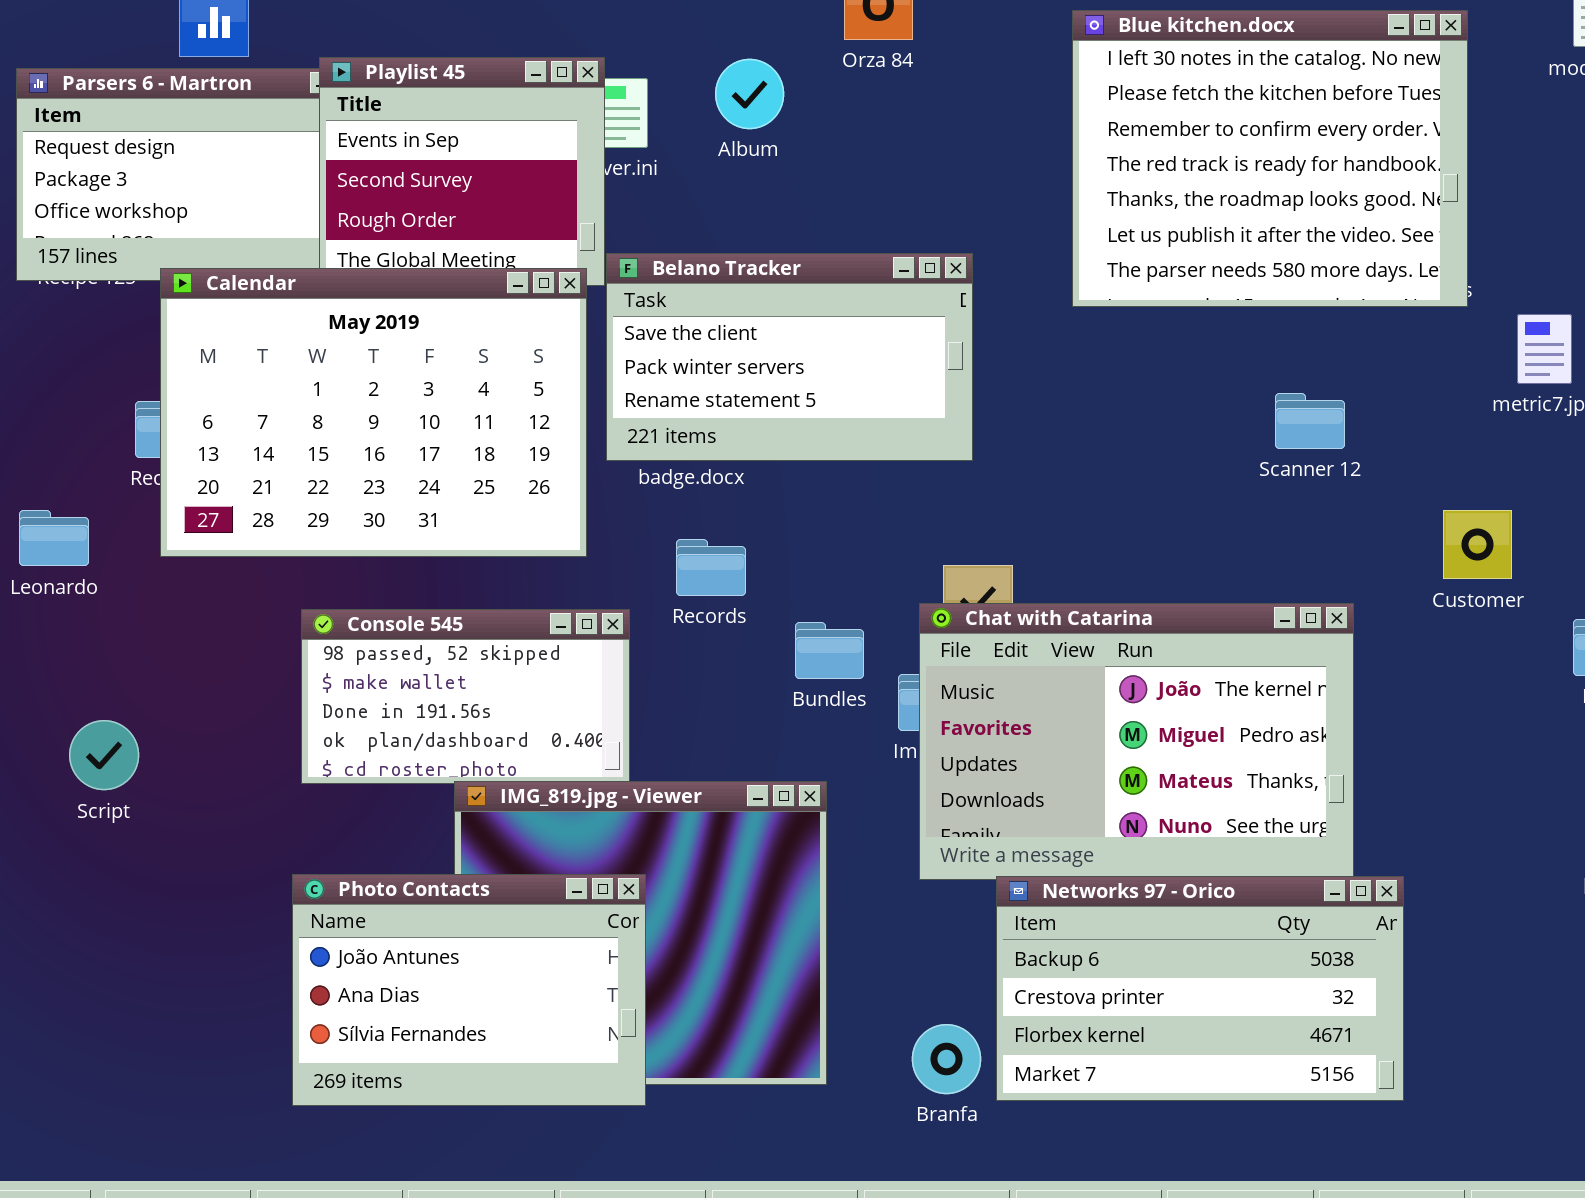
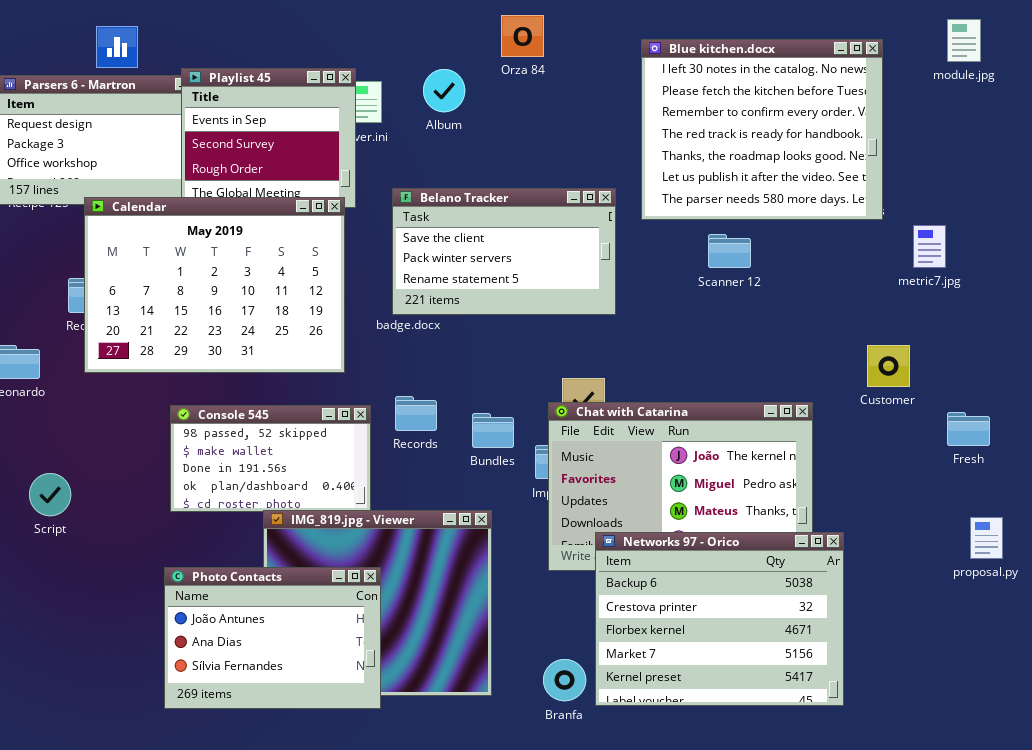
Belano Tracker: [606,253,973,461] -> [392,188,616,315], moved
Scanner 12: [1275,393,1345,449] -> [708,234,751,268], moved
Records: [676,539,746,596] -> [395,396,437,431], moved
Networks 97 - Orico: [996,876,1404,1101] -> [595,532,844,706], resized

